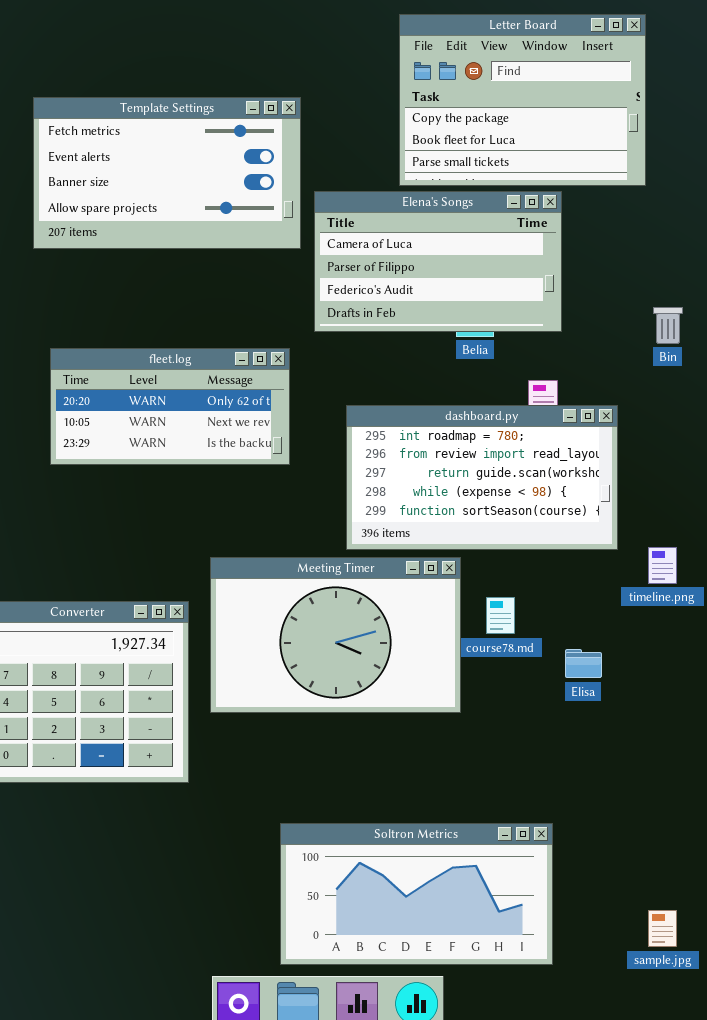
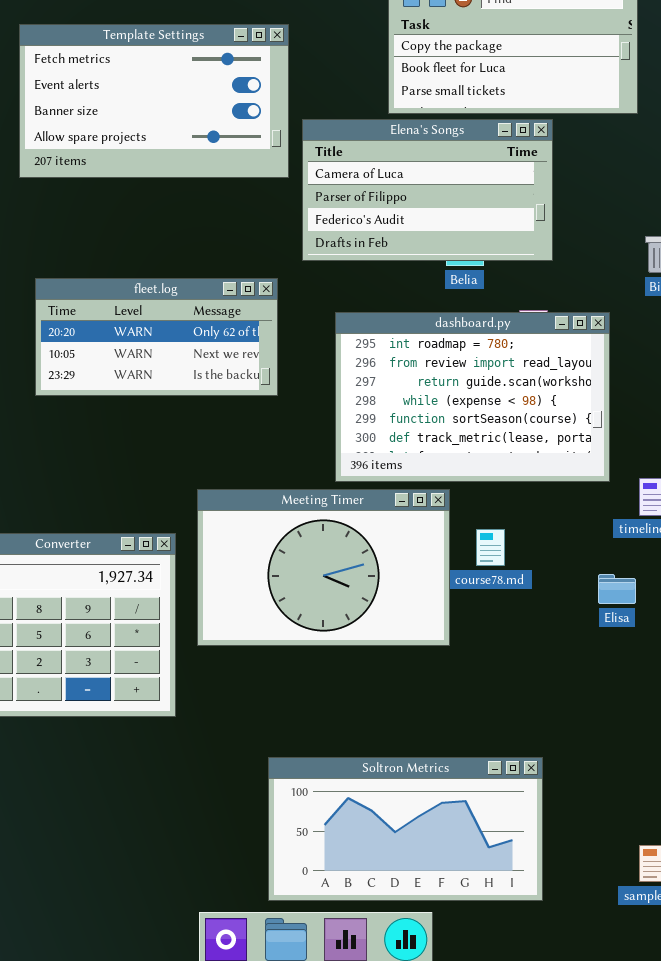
dashboard.py: [346,405,618,550] -> [335,312,610,482], resized
Elisa: [565,649,602,678] -> [598,574,636,604], moved

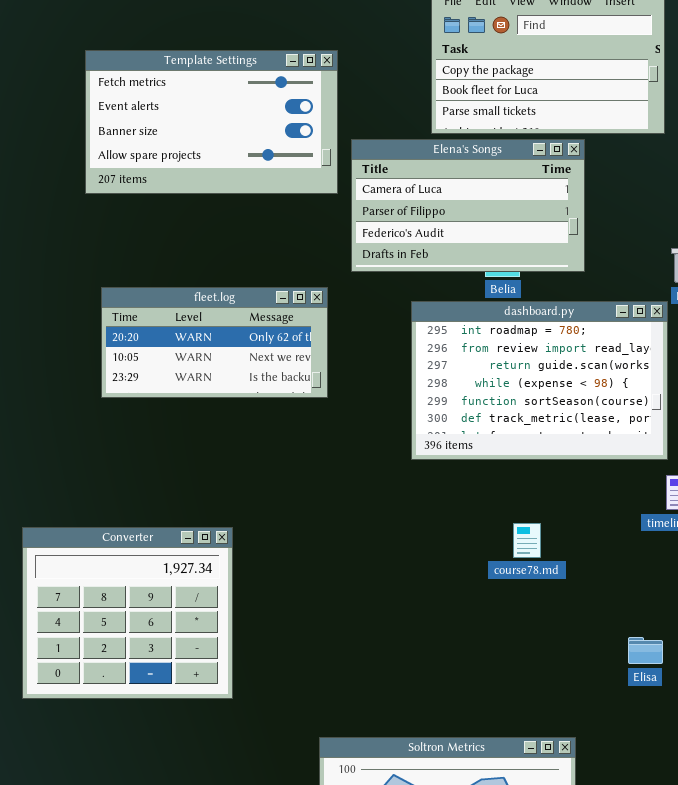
dashboard.py: [335,312,610,482] -> [411,301,668,460], moved
Meeting Timer: [197,489,450,646] -> none, closed
Elisa: [598,574,636,604] -> [628,637,663,664], moved

